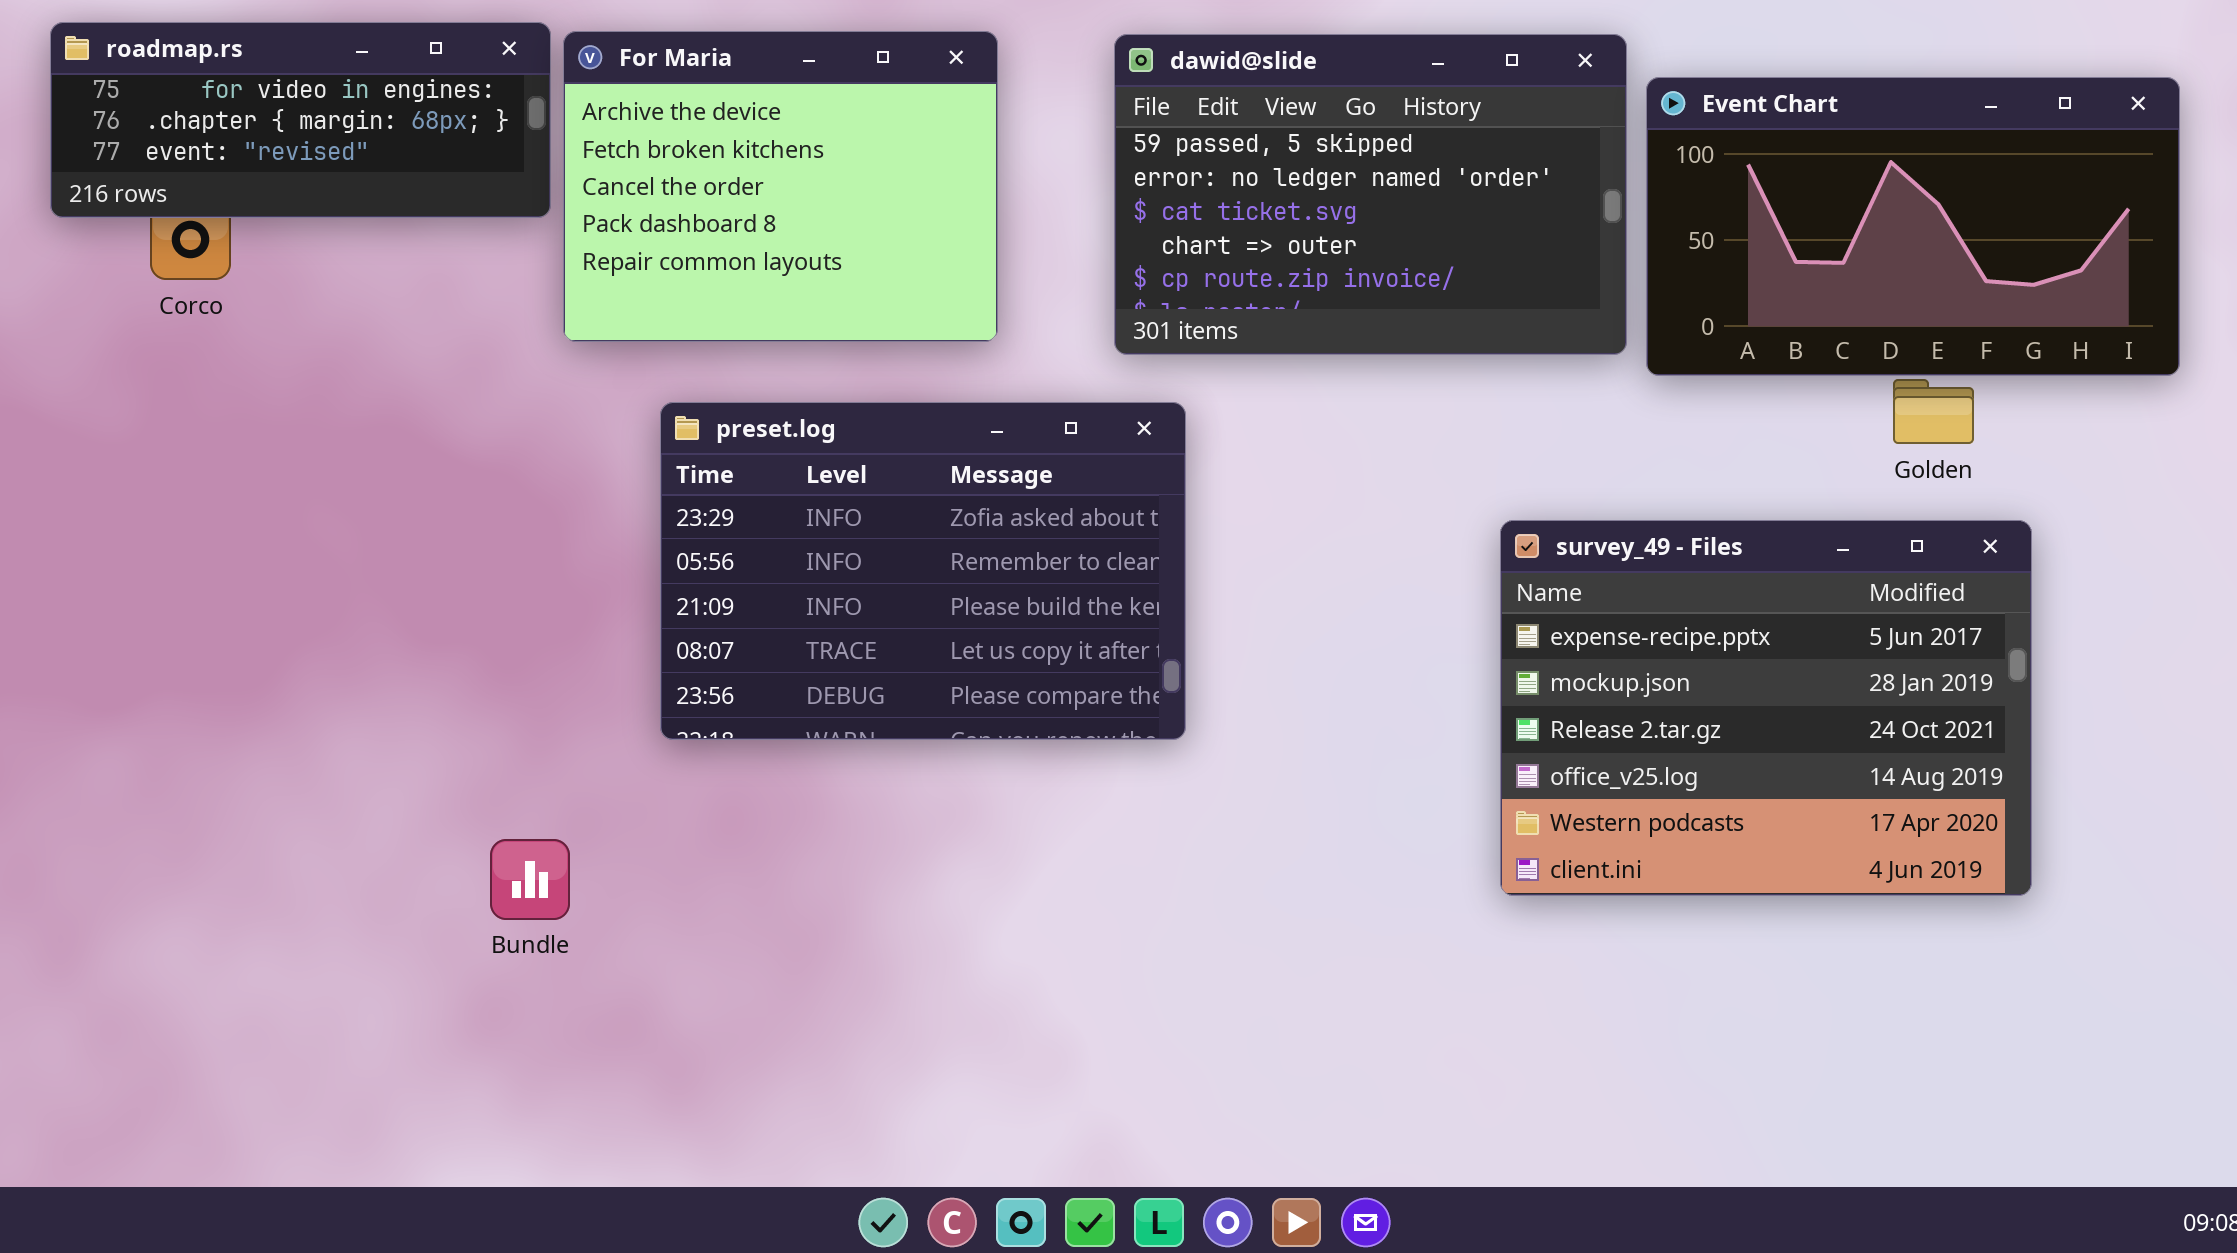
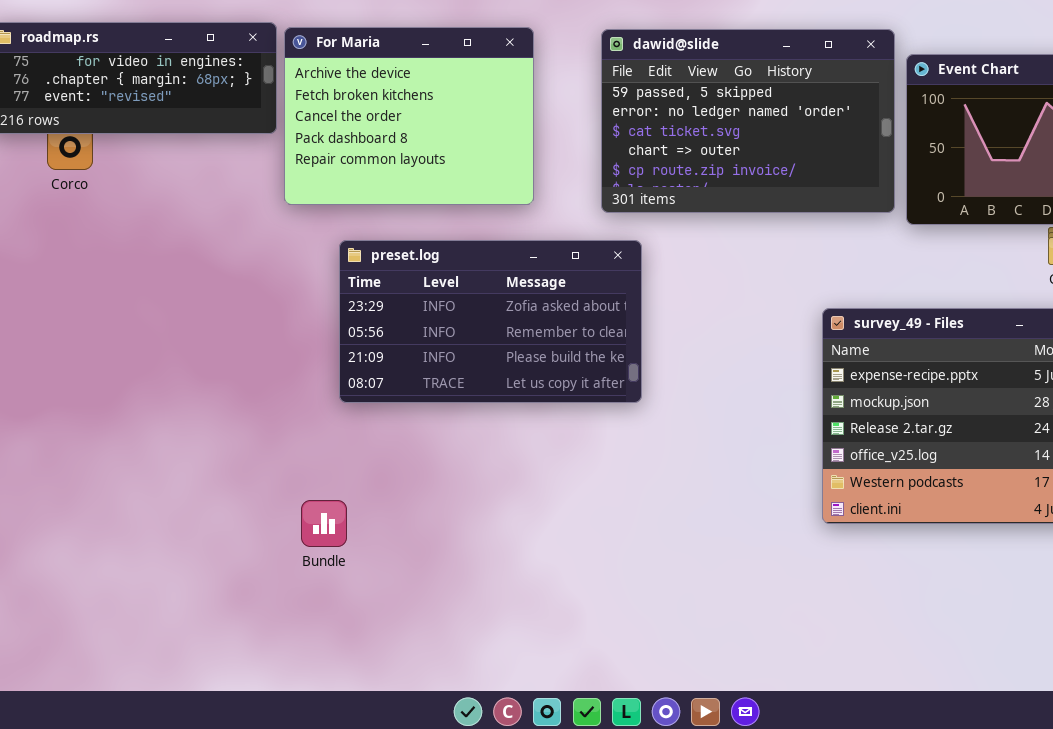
preset.log: [660,402,1186,740] -> [339,240,642,403], resized
Bundle: [490,839,570,920] -> [301,500,347,547], moved

